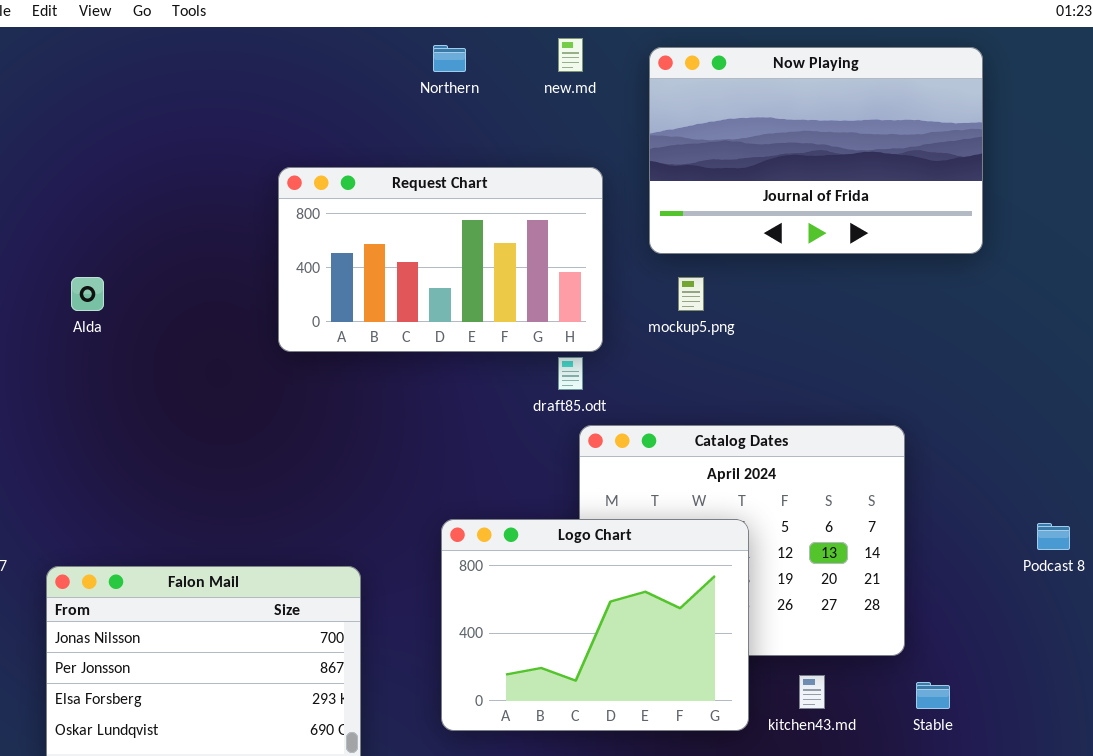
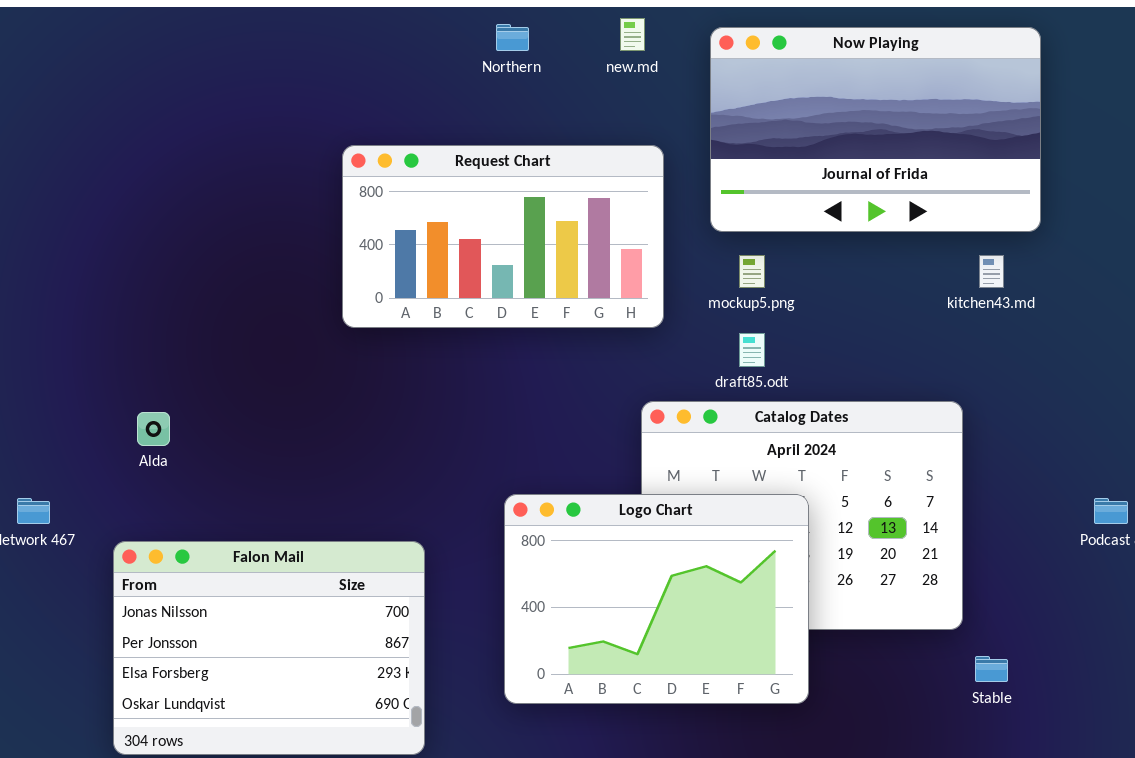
Alda: [71,277,104,311] -> [137,412,170,446], moved
draft85.odt: [558,357,583,390] -> [739,333,765,367], moved
kitchen43.md: [799,675,825,709] -> [979,255,1004,288], moved

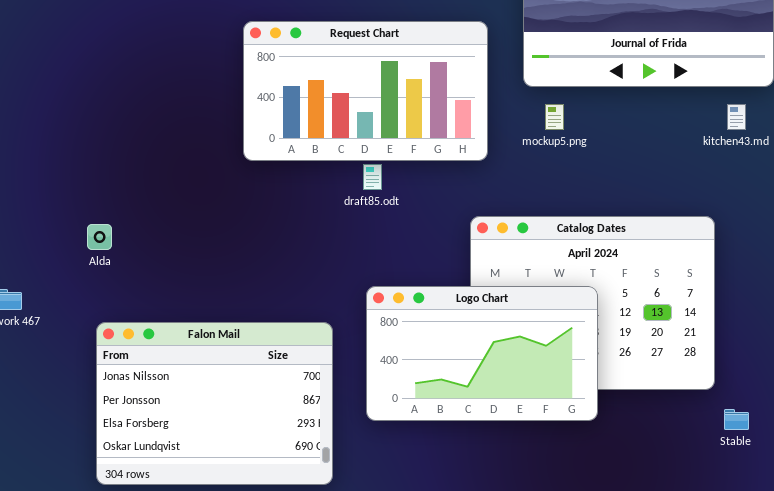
draft85.odt: [739,333,765,367] -> [363,164,382,190], moved
Logo Chart: [504,494,809,704] -> [366,286,598,421], resized
Falon Mail: [113,541,425,755] -> [96,322,333,485], moved

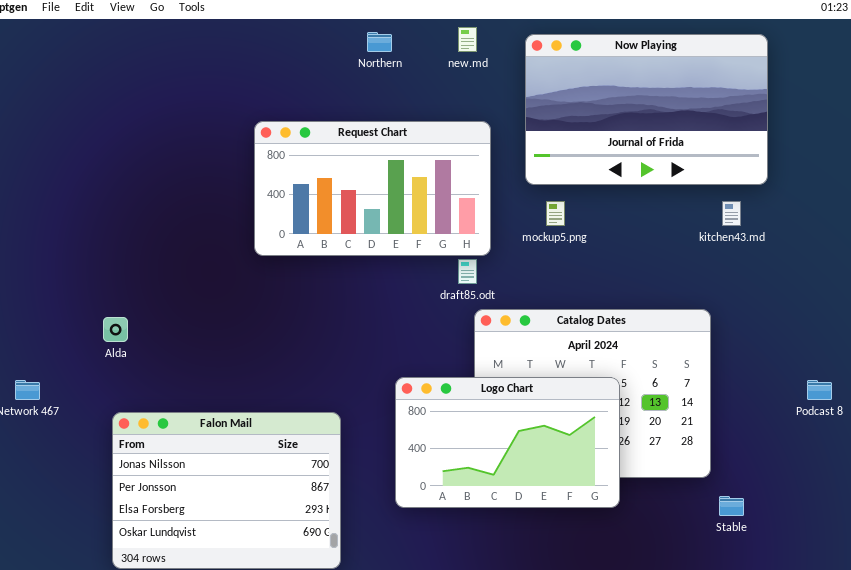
draft85.odt: [363,164,382,190] -> [458,259,477,284], moved
Logo Chart: [366,286,598,421] -> [395,377,620,508], moved

